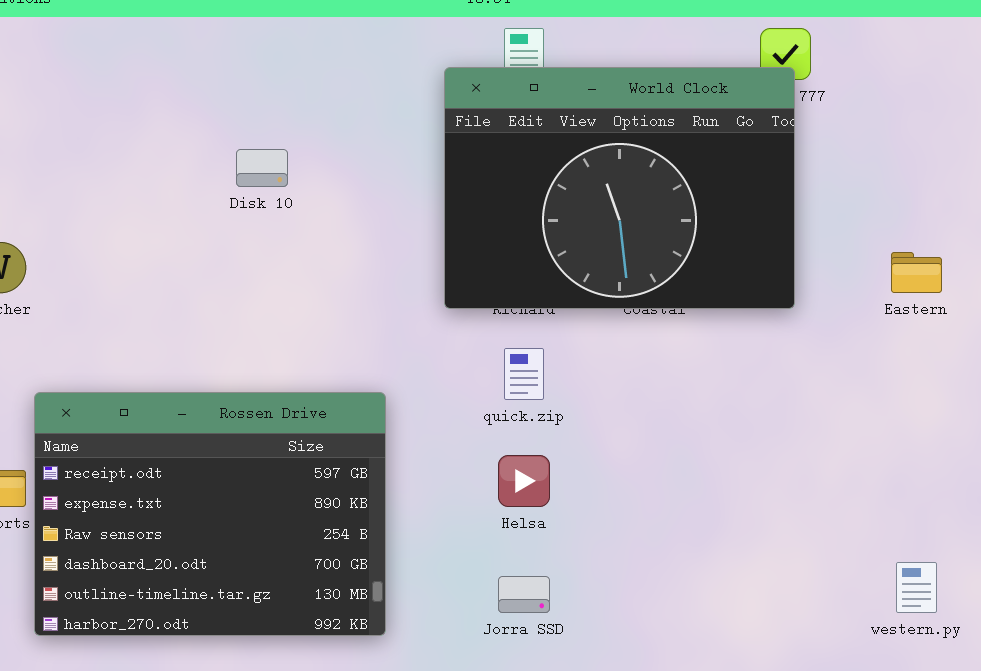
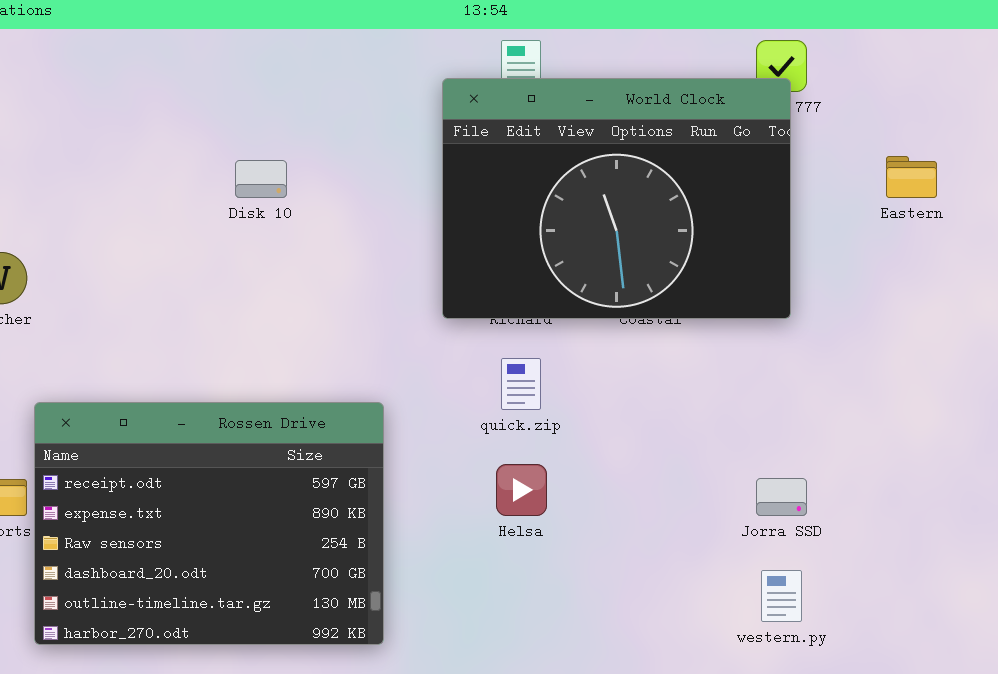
Eastern: [891,252,942,293] -> [886,156,937,198], moved
western.py: [896,562,937,613] -> [761,570,802,622], moved
Jorra SSD: [498,576,550,613] -> [756,478,807,516], moved

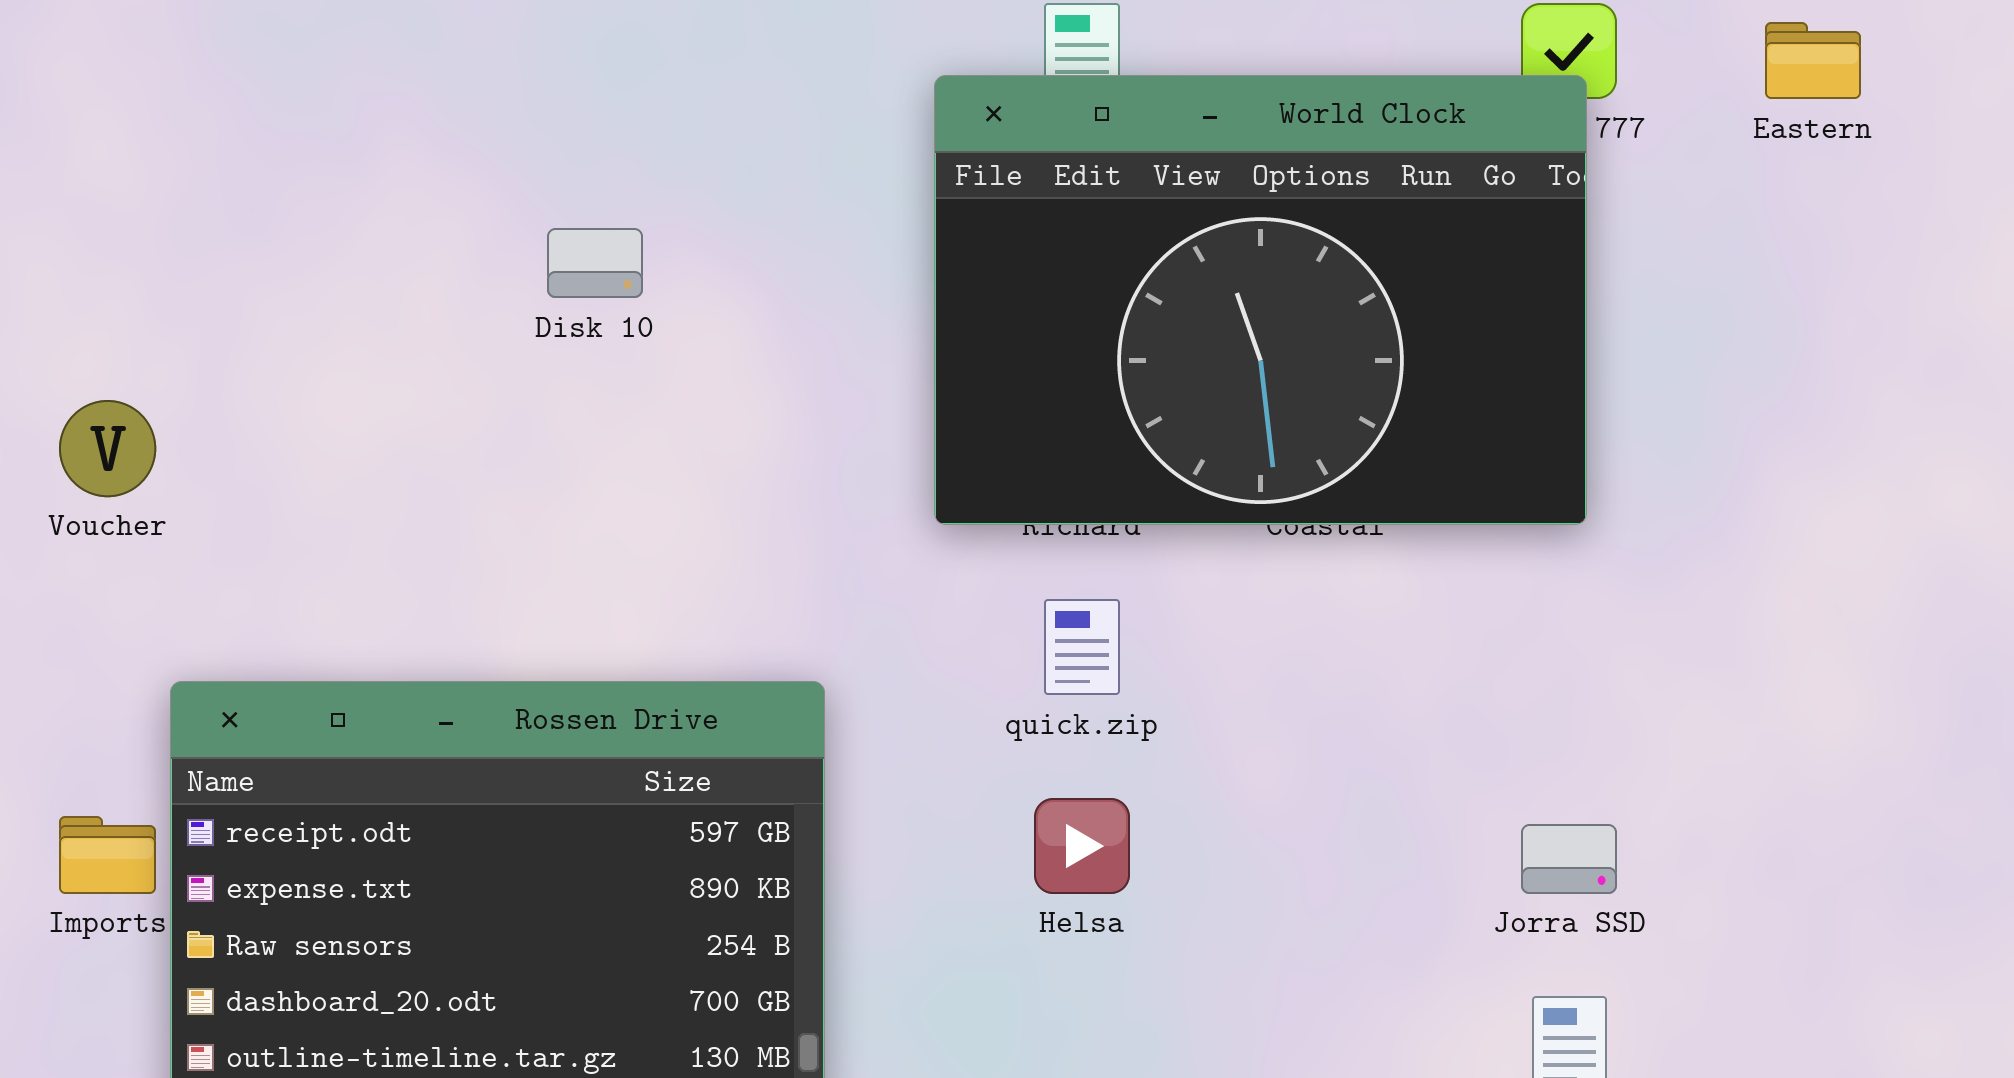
Eastern: [886,156,937,198] -> [1765,22,1861,99], moved

